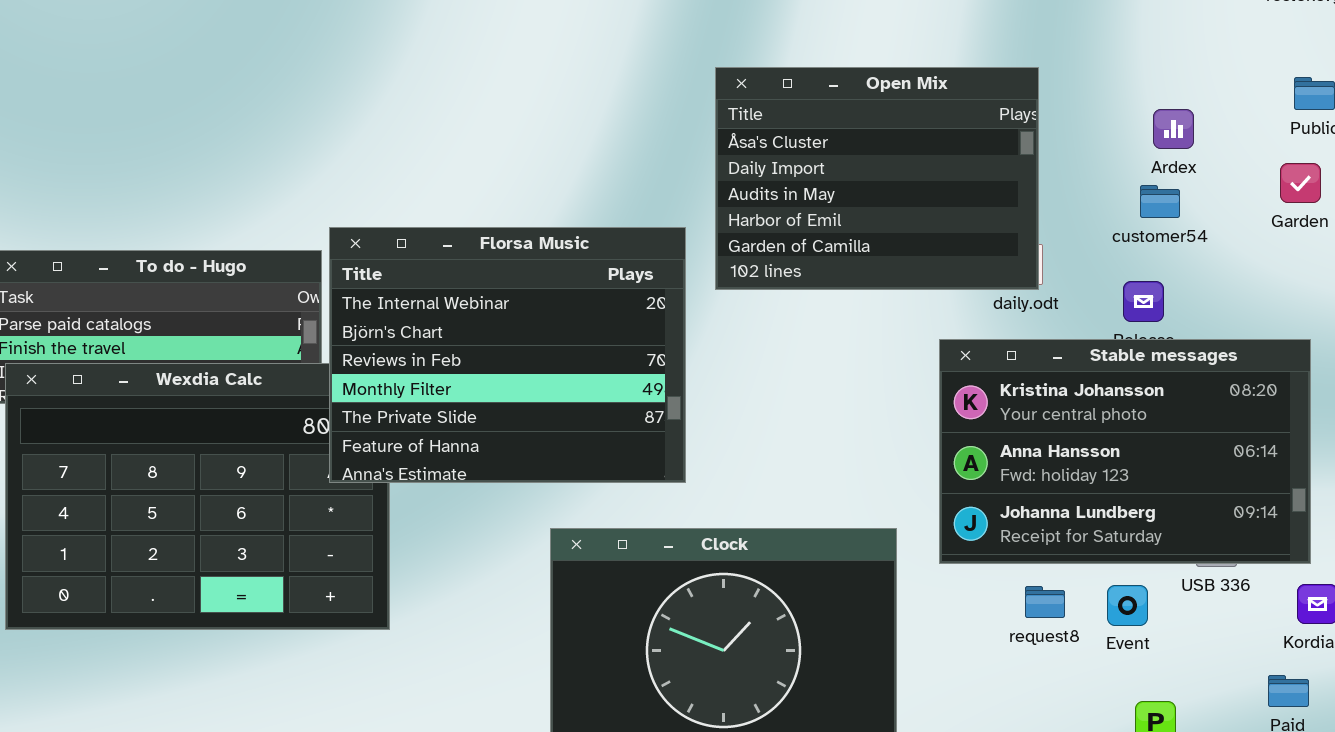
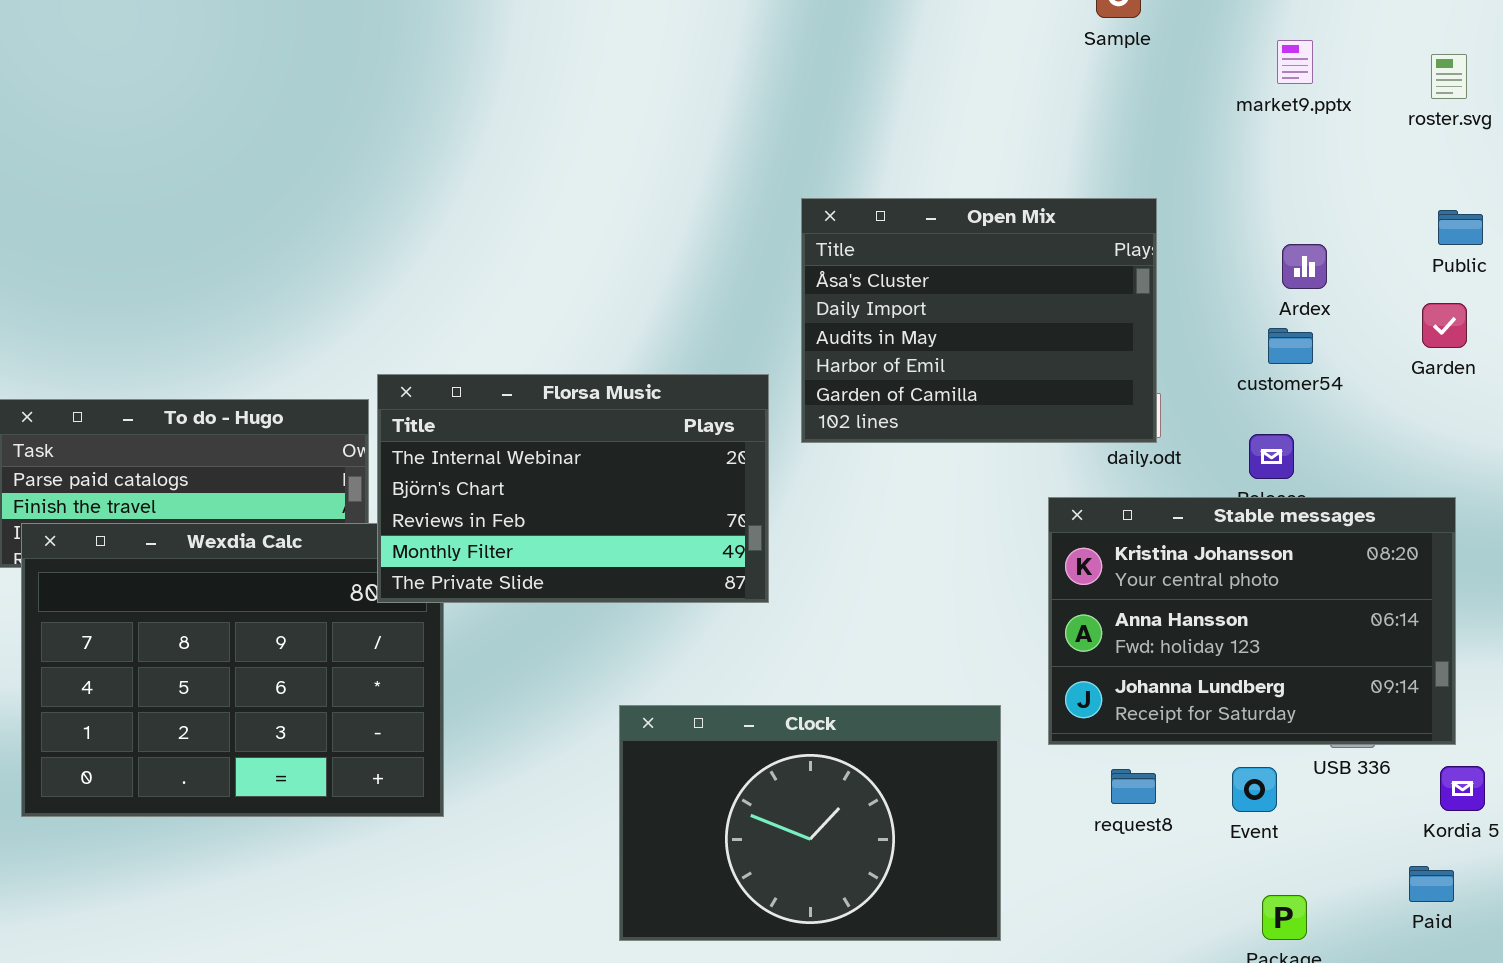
Florsa Music: [329,227,686,483] -> [377,374,769,603], resized
request8: [1025,586,1065,618] -> [1111,769,1156,804], moved

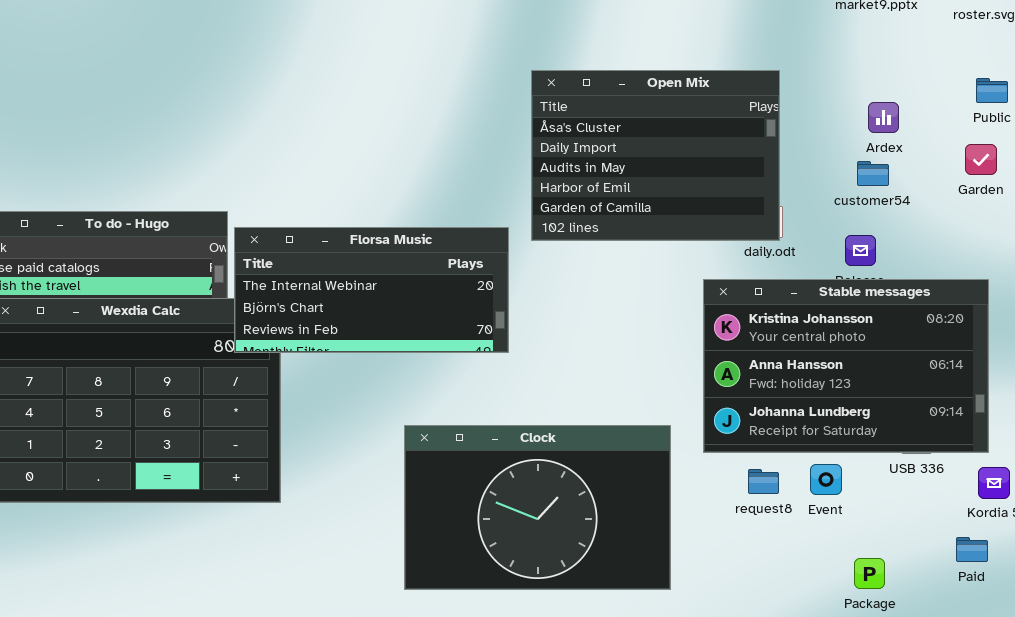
Florsa Music: [377,374,769,603] -> [234,227,509,353], resized
Event: [1232,767,1277,812] -> [810,464,842,495], moved

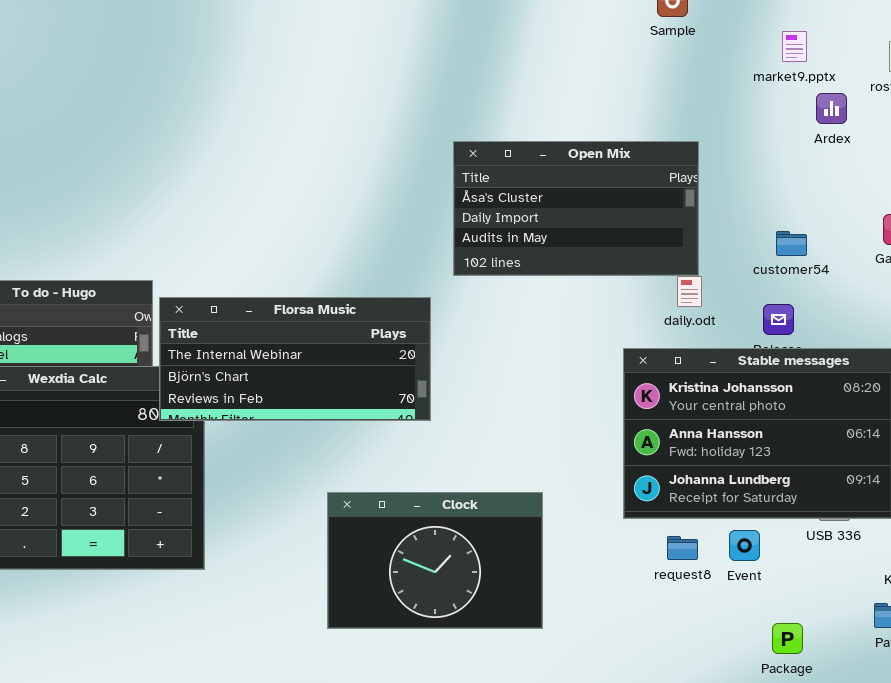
Open Mix: [531,70,780,241] -> [453,141,699,276], resized
Ardex: [868,102,899,133] -> [816,93,847,124], moved
Clock: [404,425,671,590] -> [327,492,543,629], resized

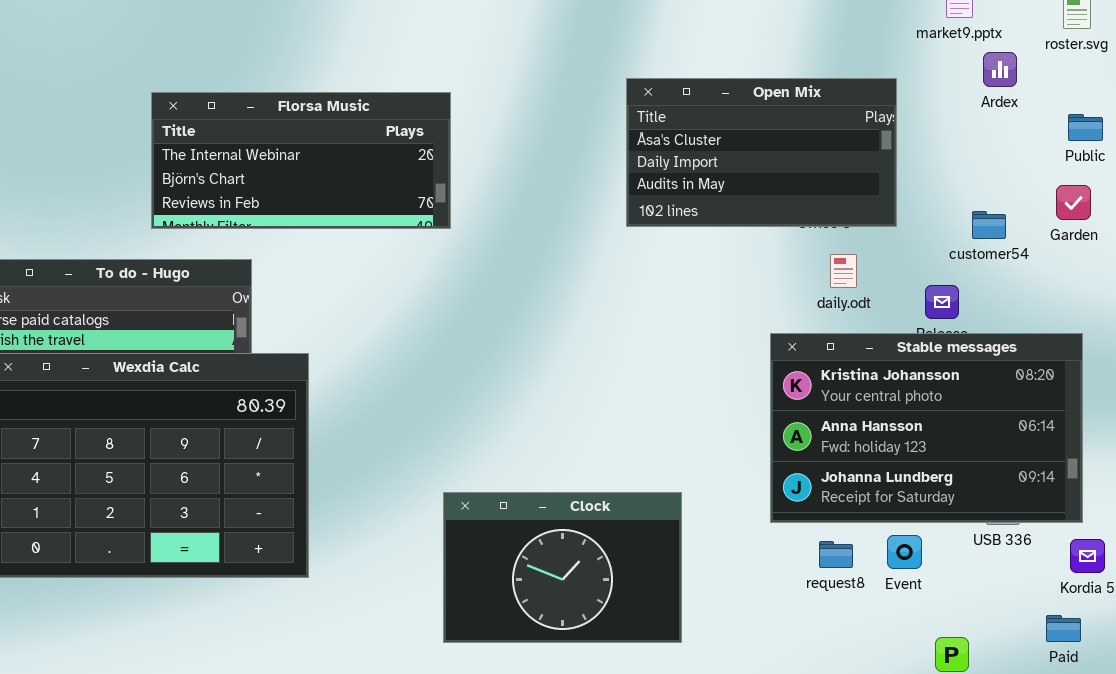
Open Mix: [453,141,699,276] -> [626,78,897,227], moved
customer54: [776,231,807,256] -> [972,211,1006,239], moved
Florsa Music: [159,297,431,421] -> [151,92,451,229], moved

